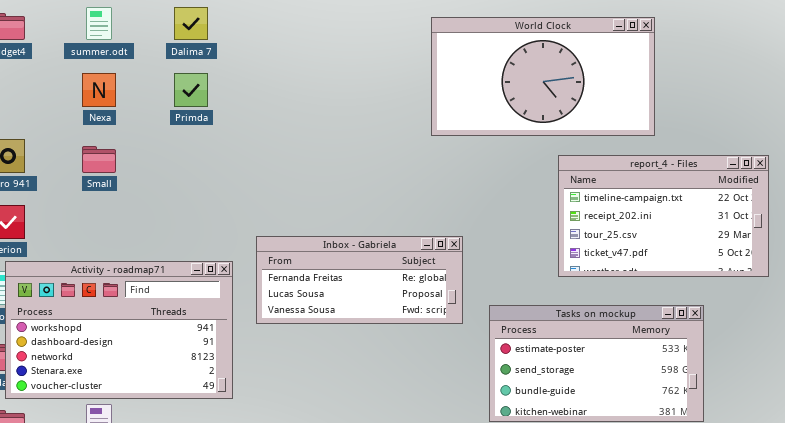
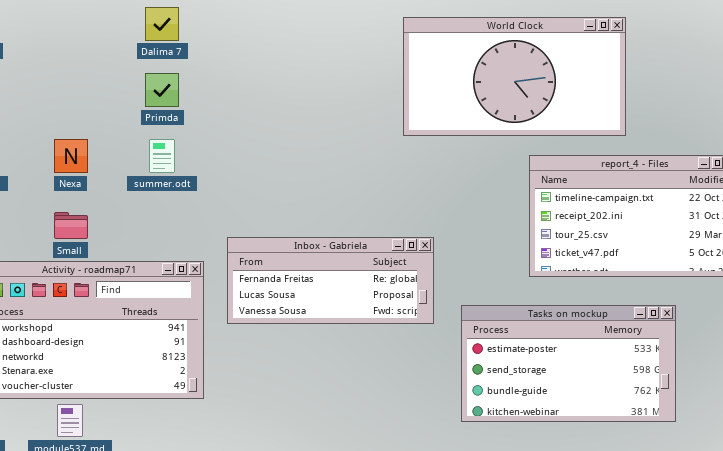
summer.odt: [86,7,112,40] -> [149,139,175,173], moved
Nexa: [82,73,116,107] -> [54,139,88,173], moved
Small: [82,146,116,173] -> [54,212,88,239], moved

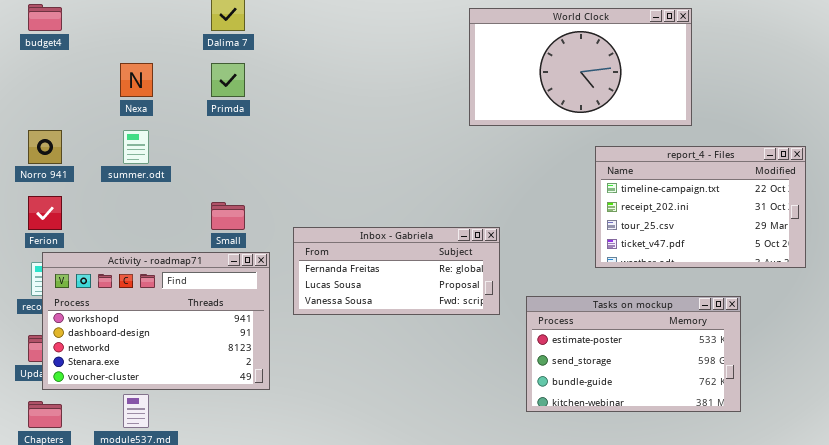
Nexa: [54,139,88,173] -> [120,63,153,97], moved
summer.odt: [149,139,175,173] -> [123,130,149,164], moved
Small: [54,212,88,239] -> [211,202,245,230], moved

